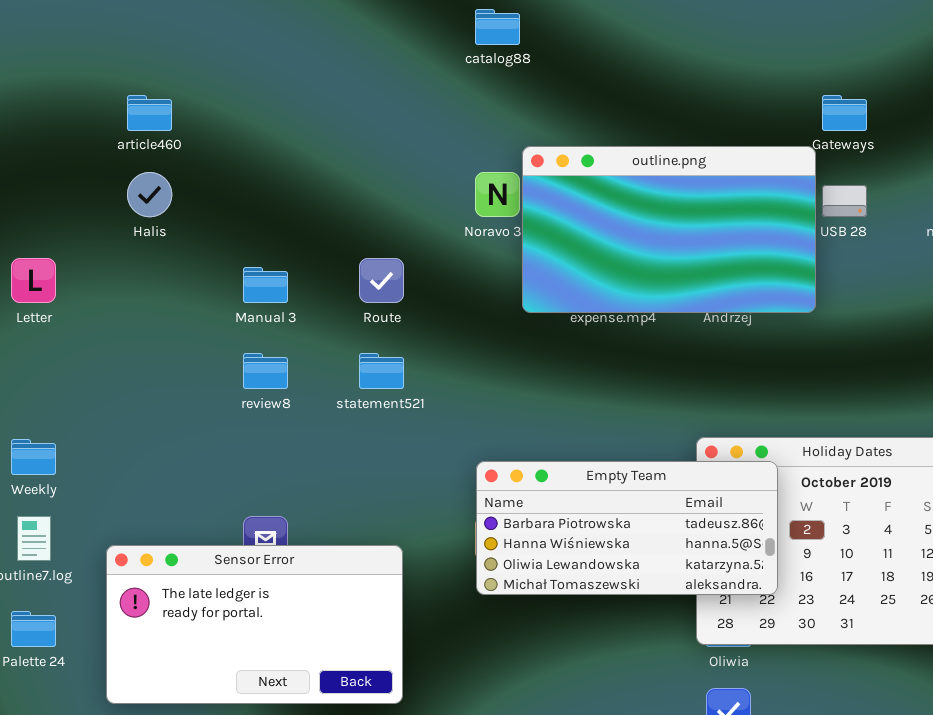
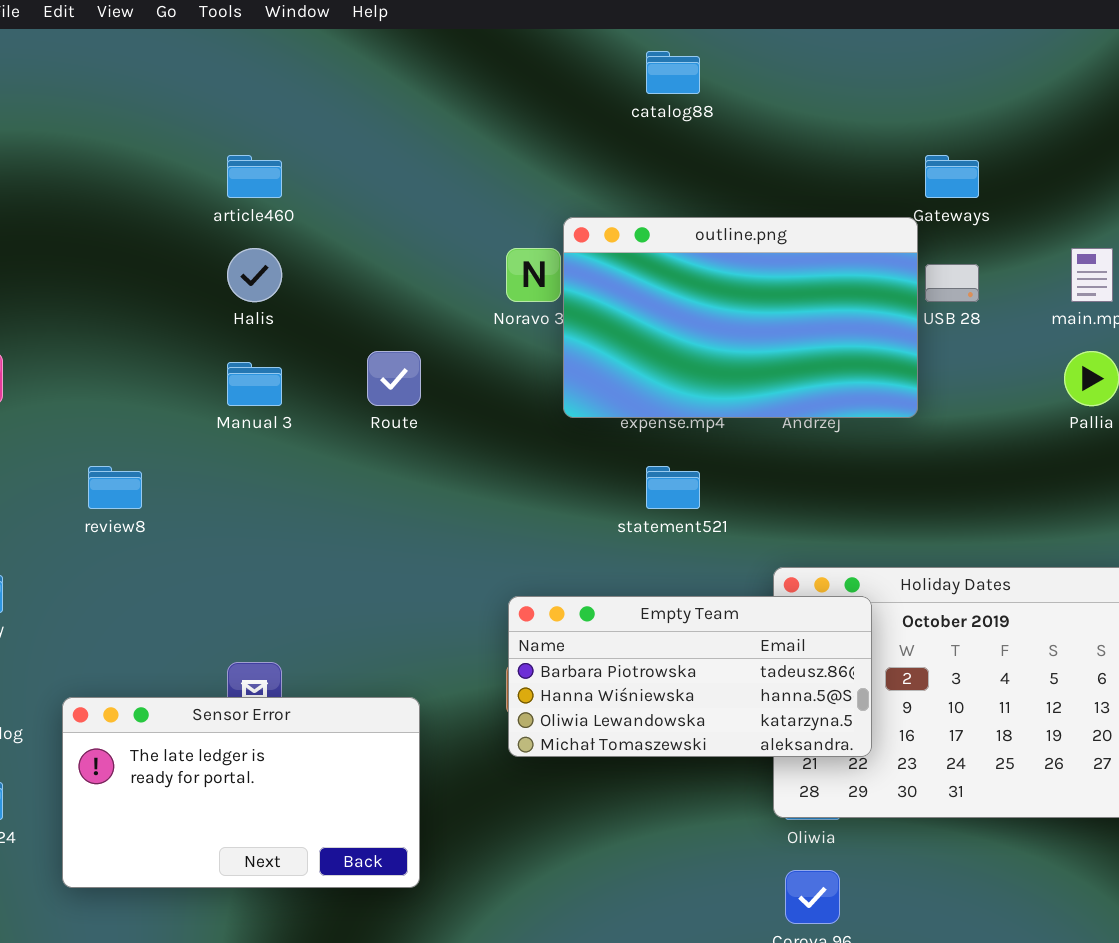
catalog88: [475,9,520,45] -> [646,51,700,94], moved
article460: [127,95,172,131] -> [227,155,282,198], moved
Halis: [127,172,172,217] -> [227,248,282,302], moved
review8: [243,353,288,389] -> [88,466,142,509], moved
statement521: [359,353,404,389] -> [646,466,700,509], moved

